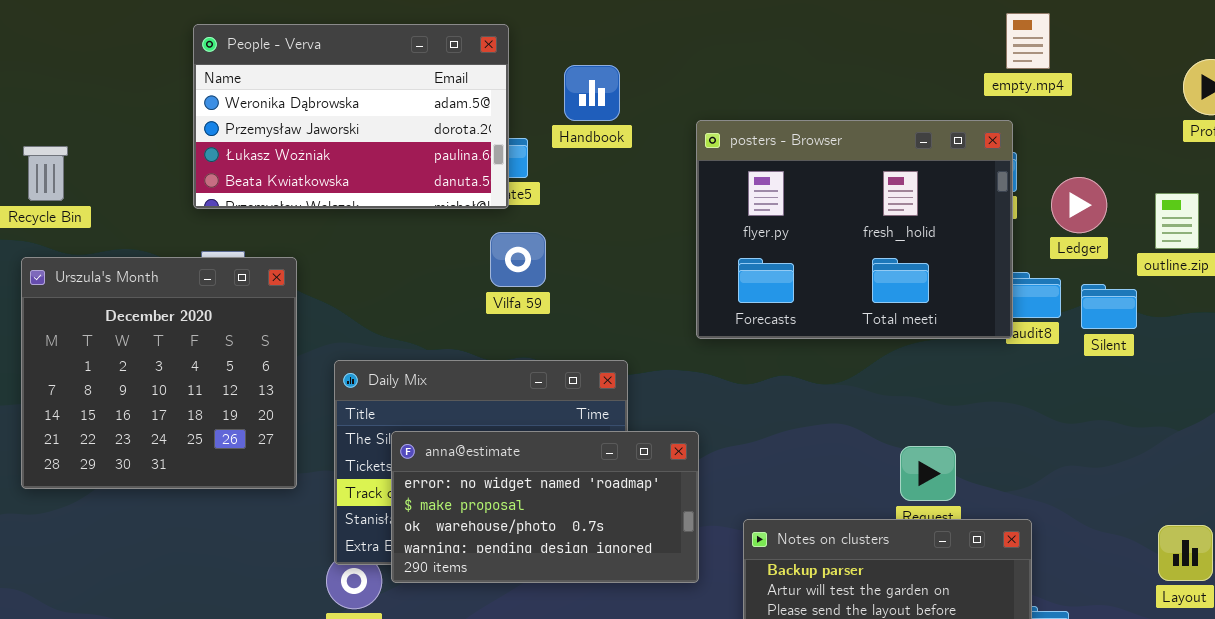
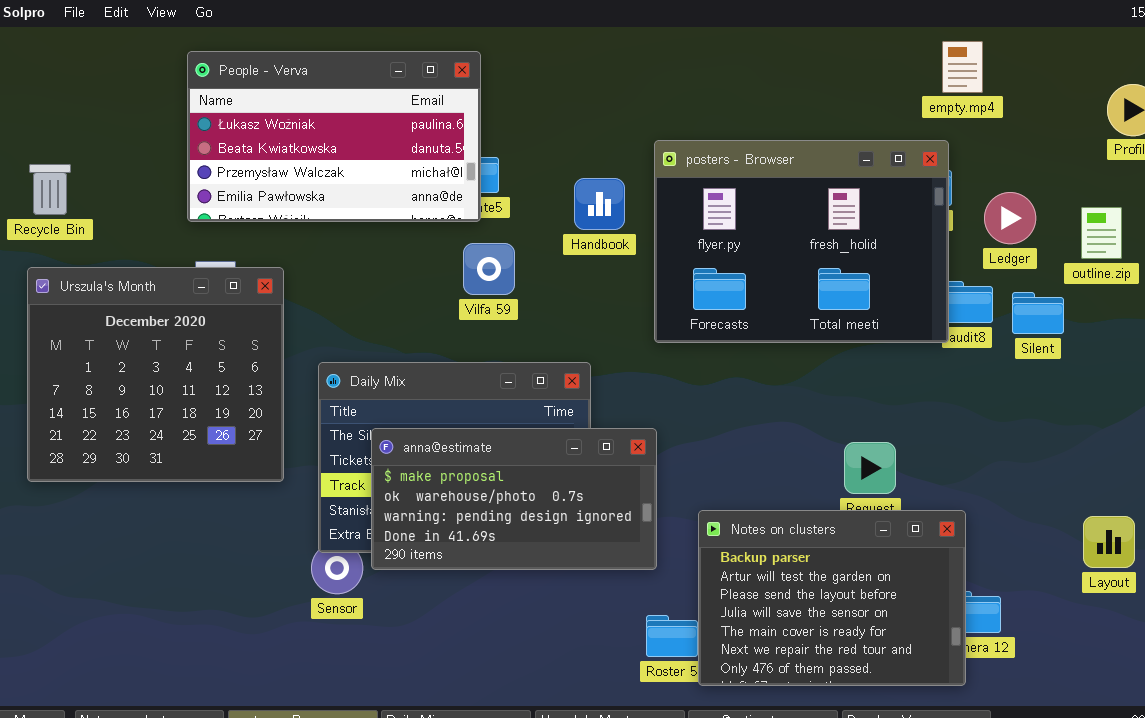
People - Verva: [193,24,509,209] -> [187,51,481,222], scrolled down 2 rows
Handbook: [564,65,620,121] -> [574,178,625,230], moved
anna@estimate: [391,431,699,583] -> [371,428,657,570], scrolled down 1 row

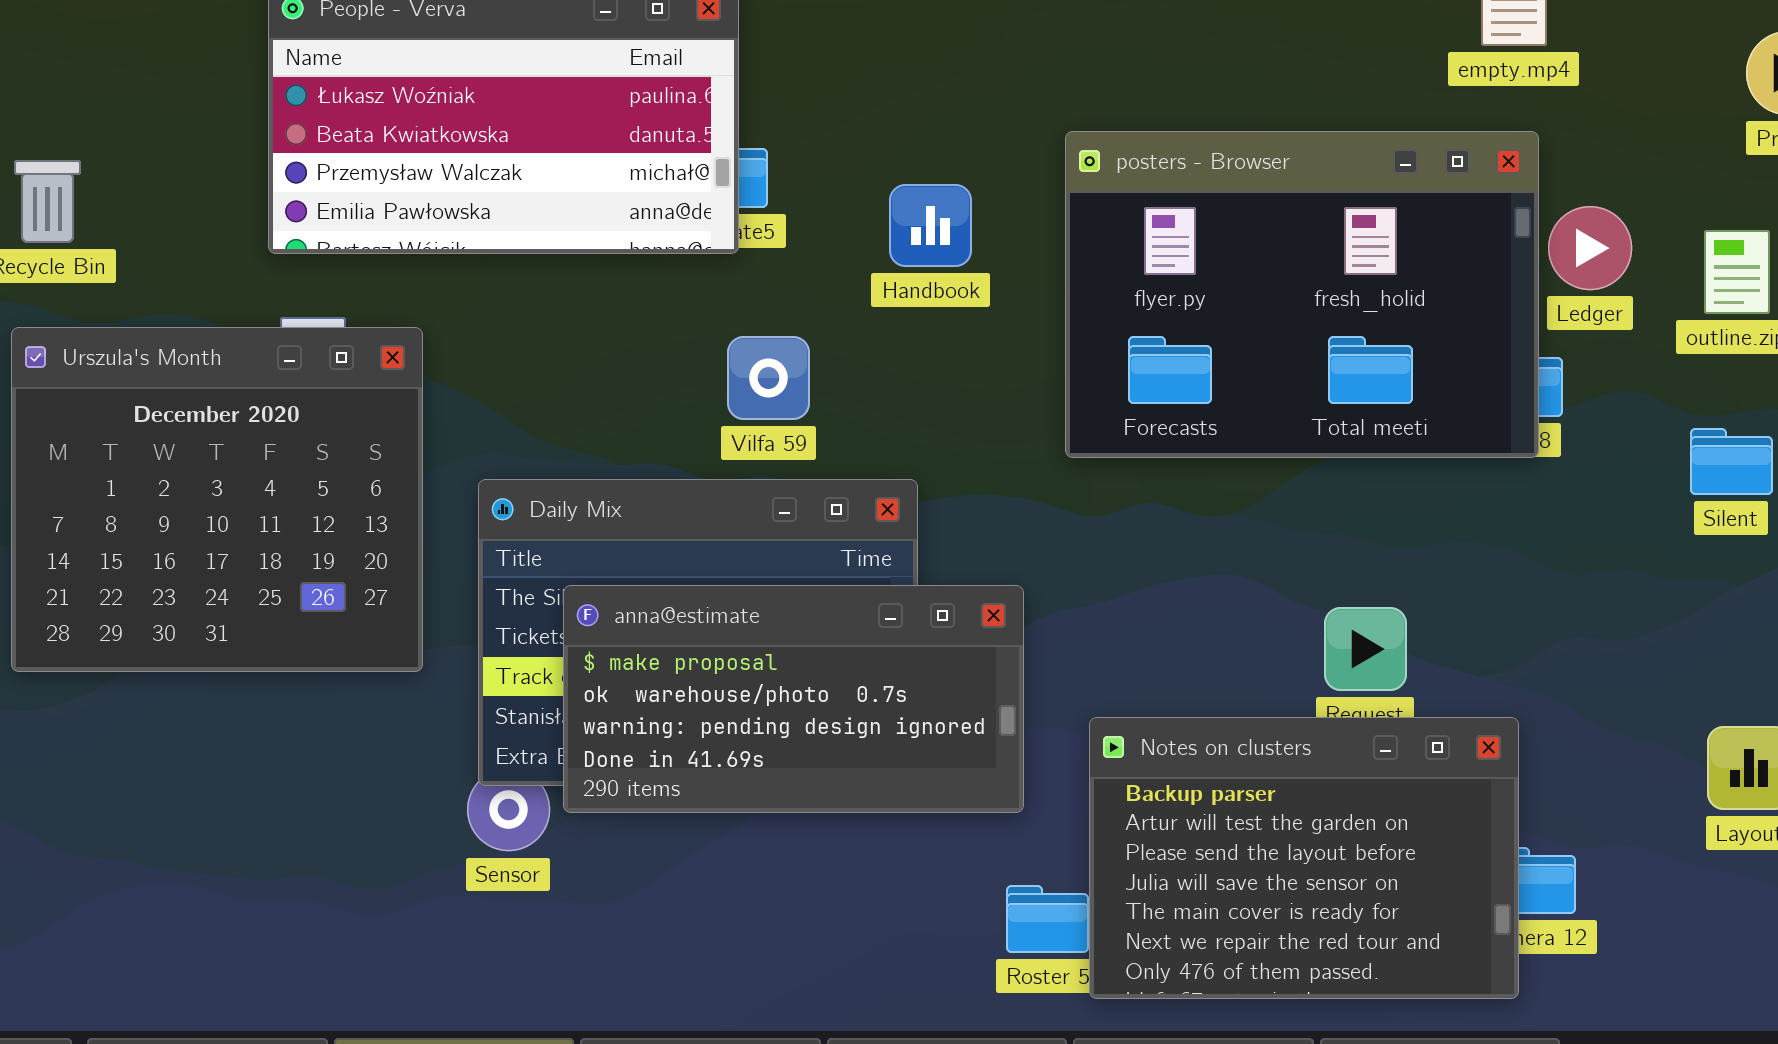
posters - Browser: [654,140,949,343] -> [1065,131,1539,458], moved
Vilfa 59: [463,243,515,295] -> [727,336,810,420], moved
Silent: [1012,292,1064,334] -> [1690,428,1773,495], moved

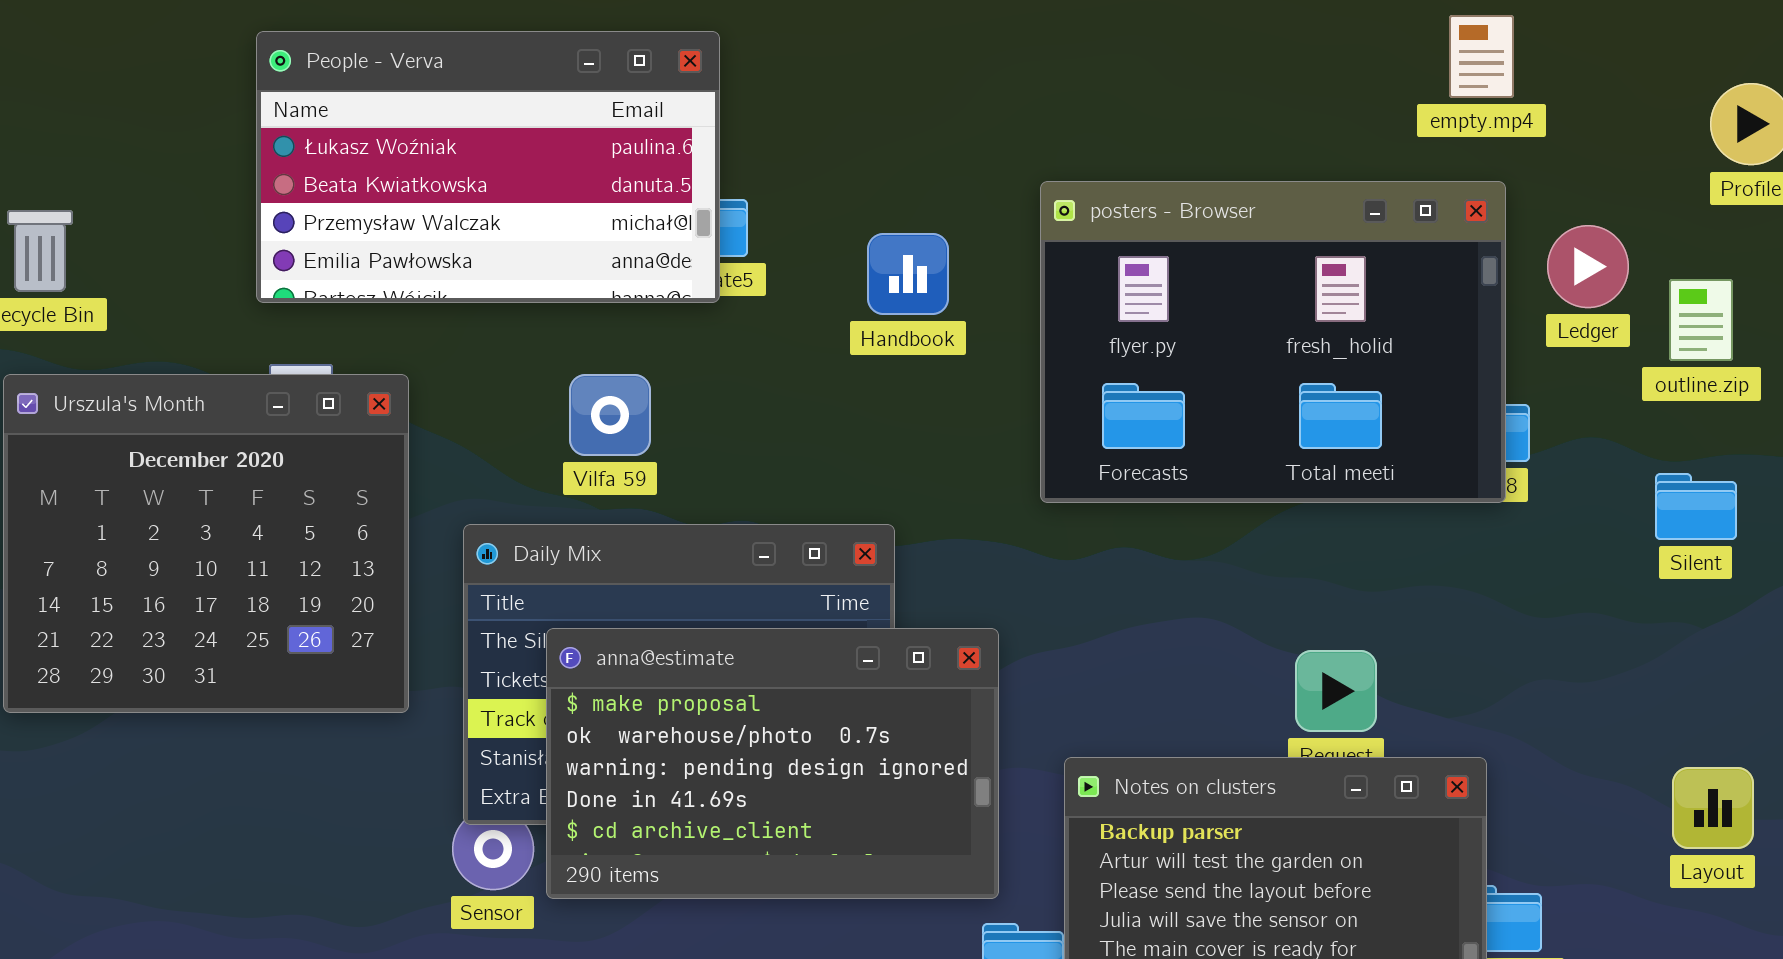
Ledger: [1548,206,1632,290] -> [1547,225,1629,308], moved
Vilfa 59: [727,336,810,420] -> [569,374,651,456], moved
anna@estimate: [563,585,1024,813] -> [546,628,999,899], resized

